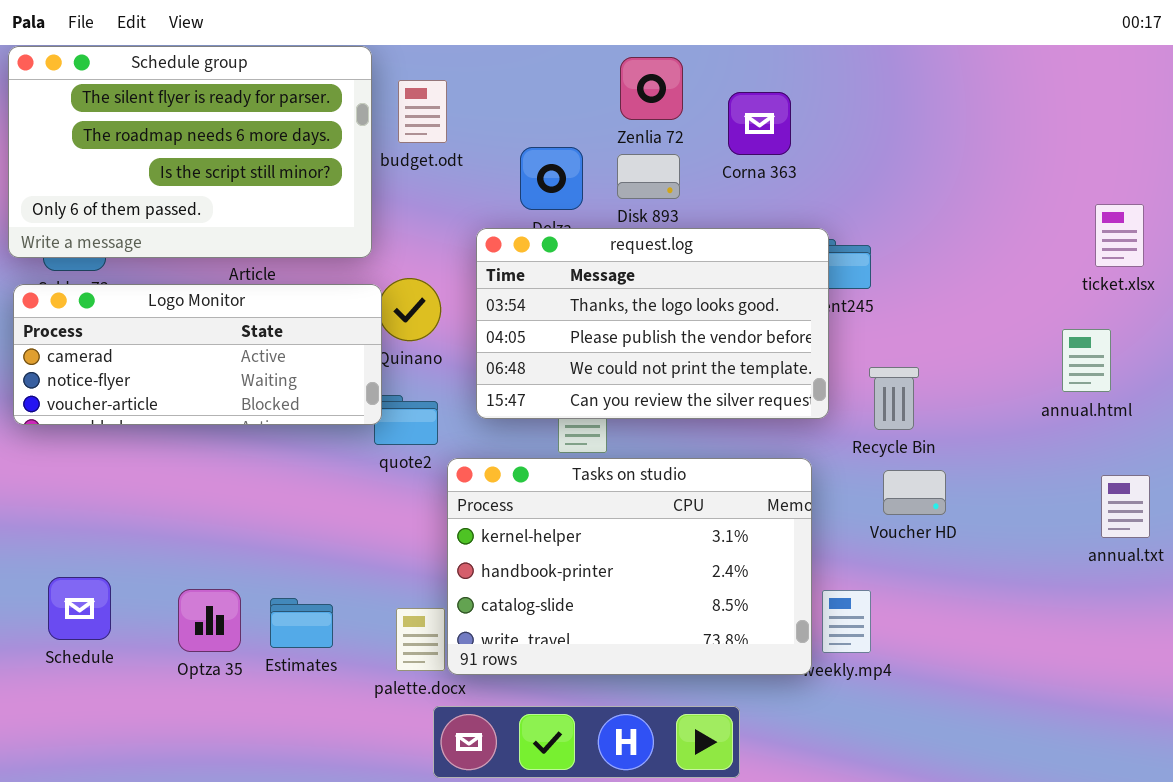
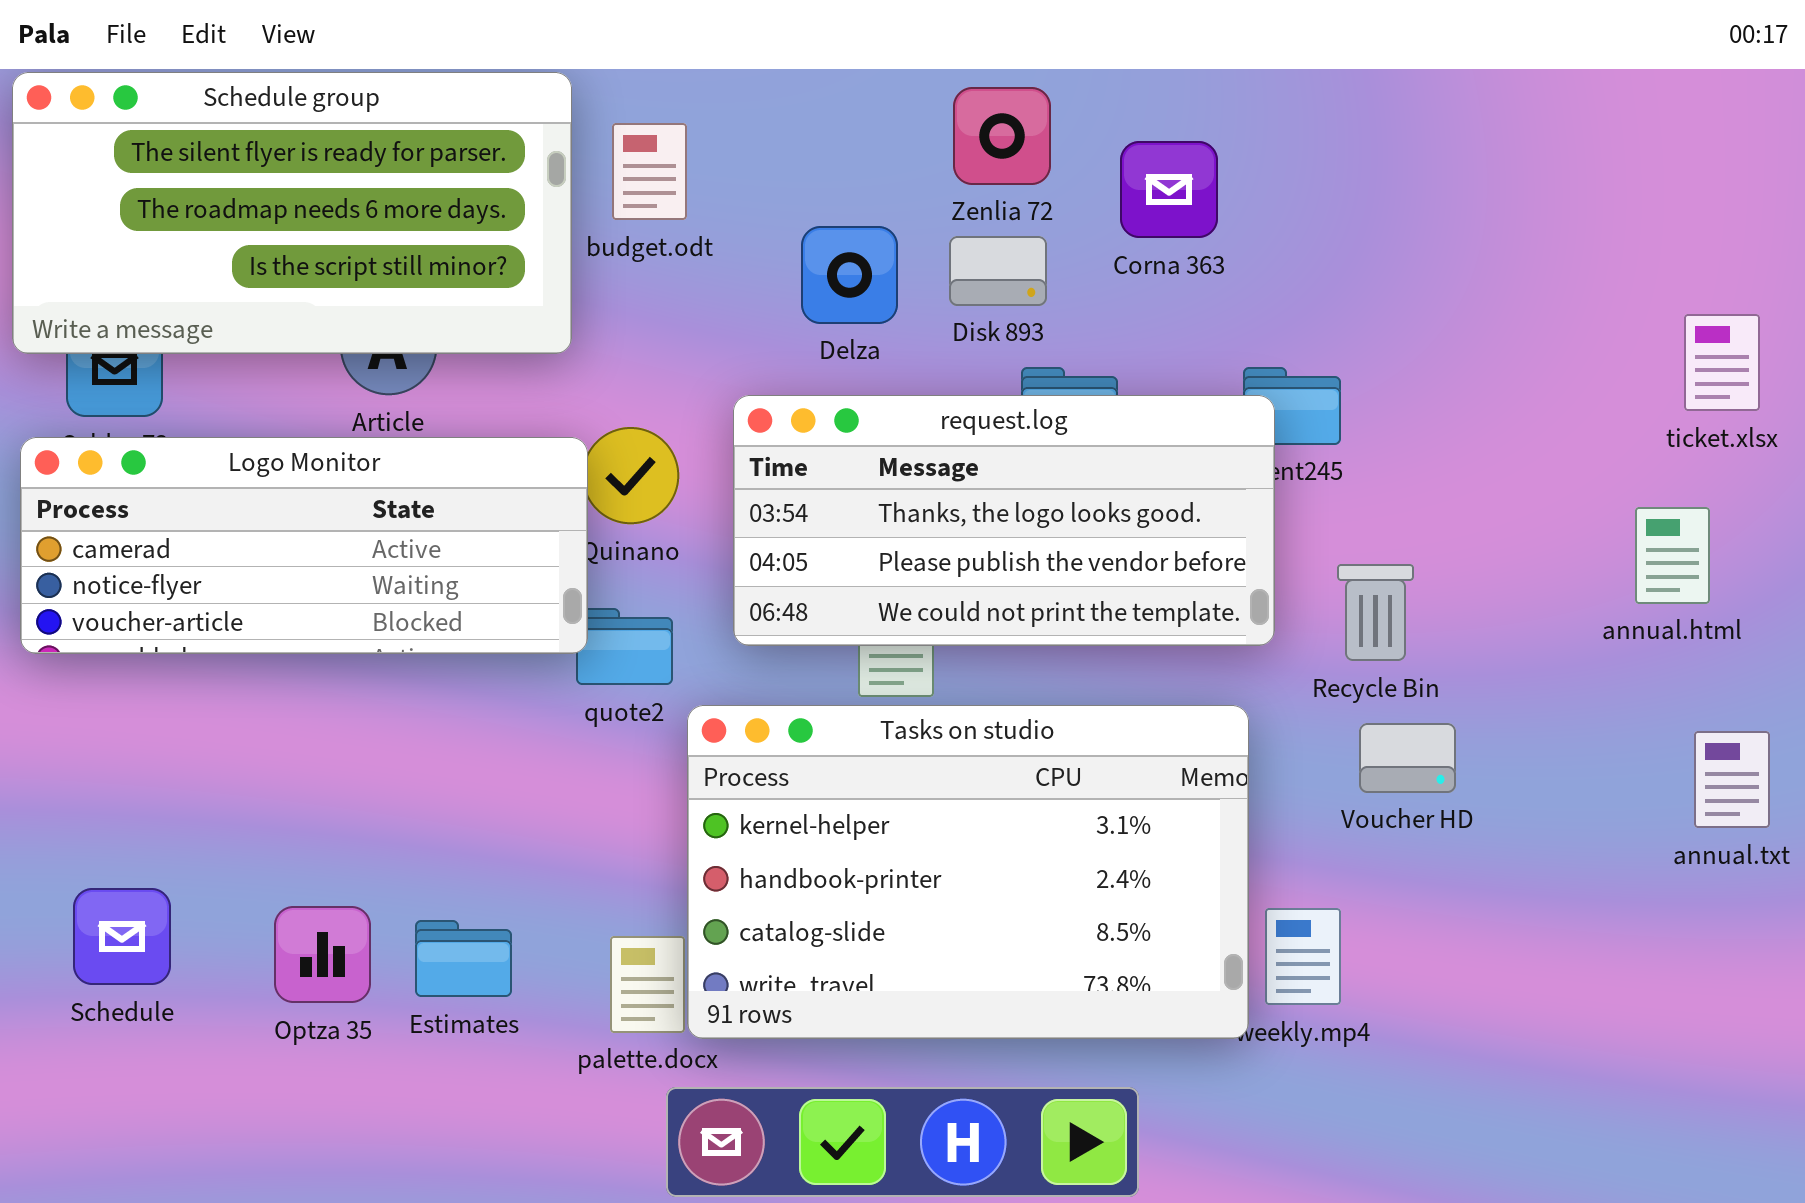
Schedule group: [8,46,372,258] -> [12,72,572,354], resized
request.log: [476,228,829,419] -> [733,395,1275,646], resized

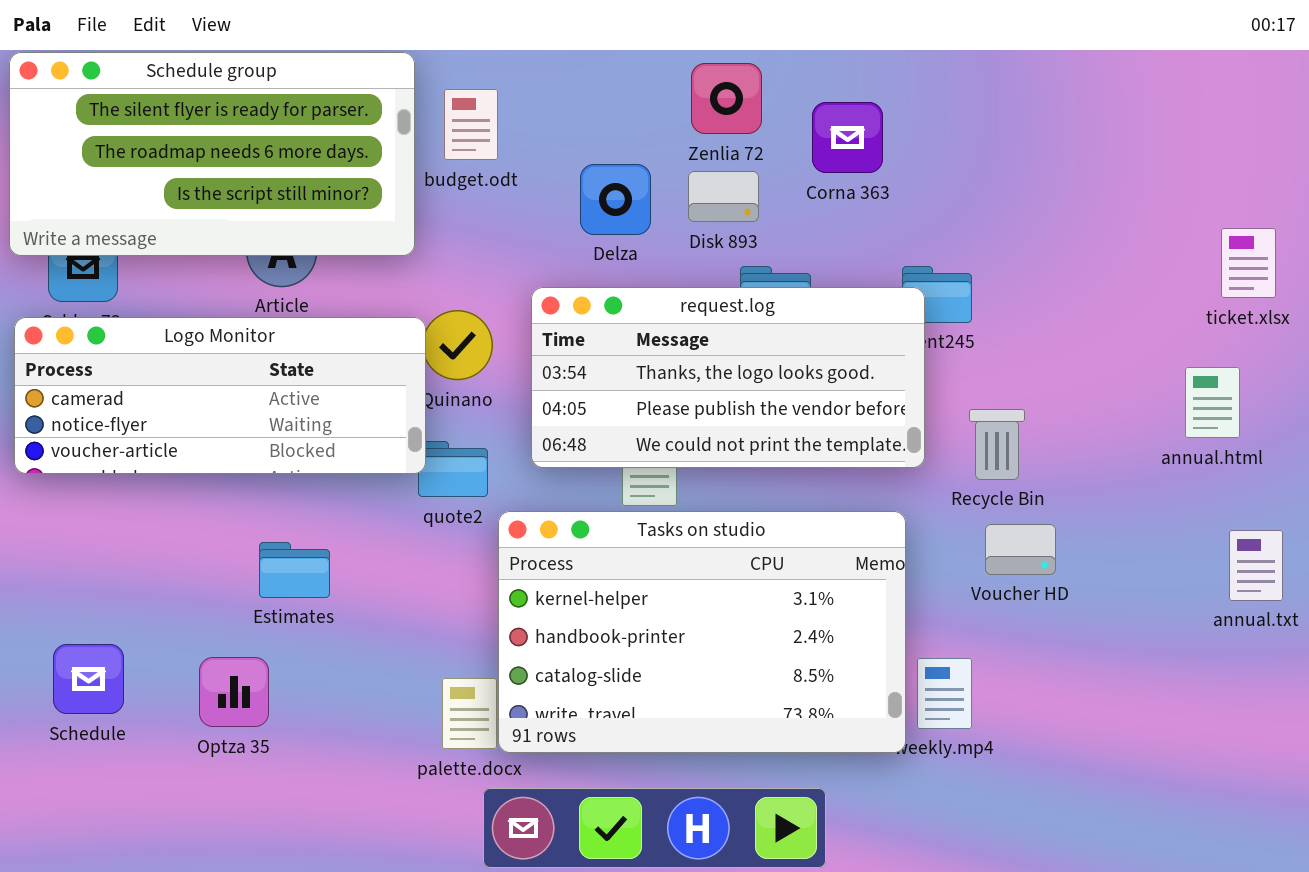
Estimates: [415,920,512,997] -> [259,542,330,598], moved

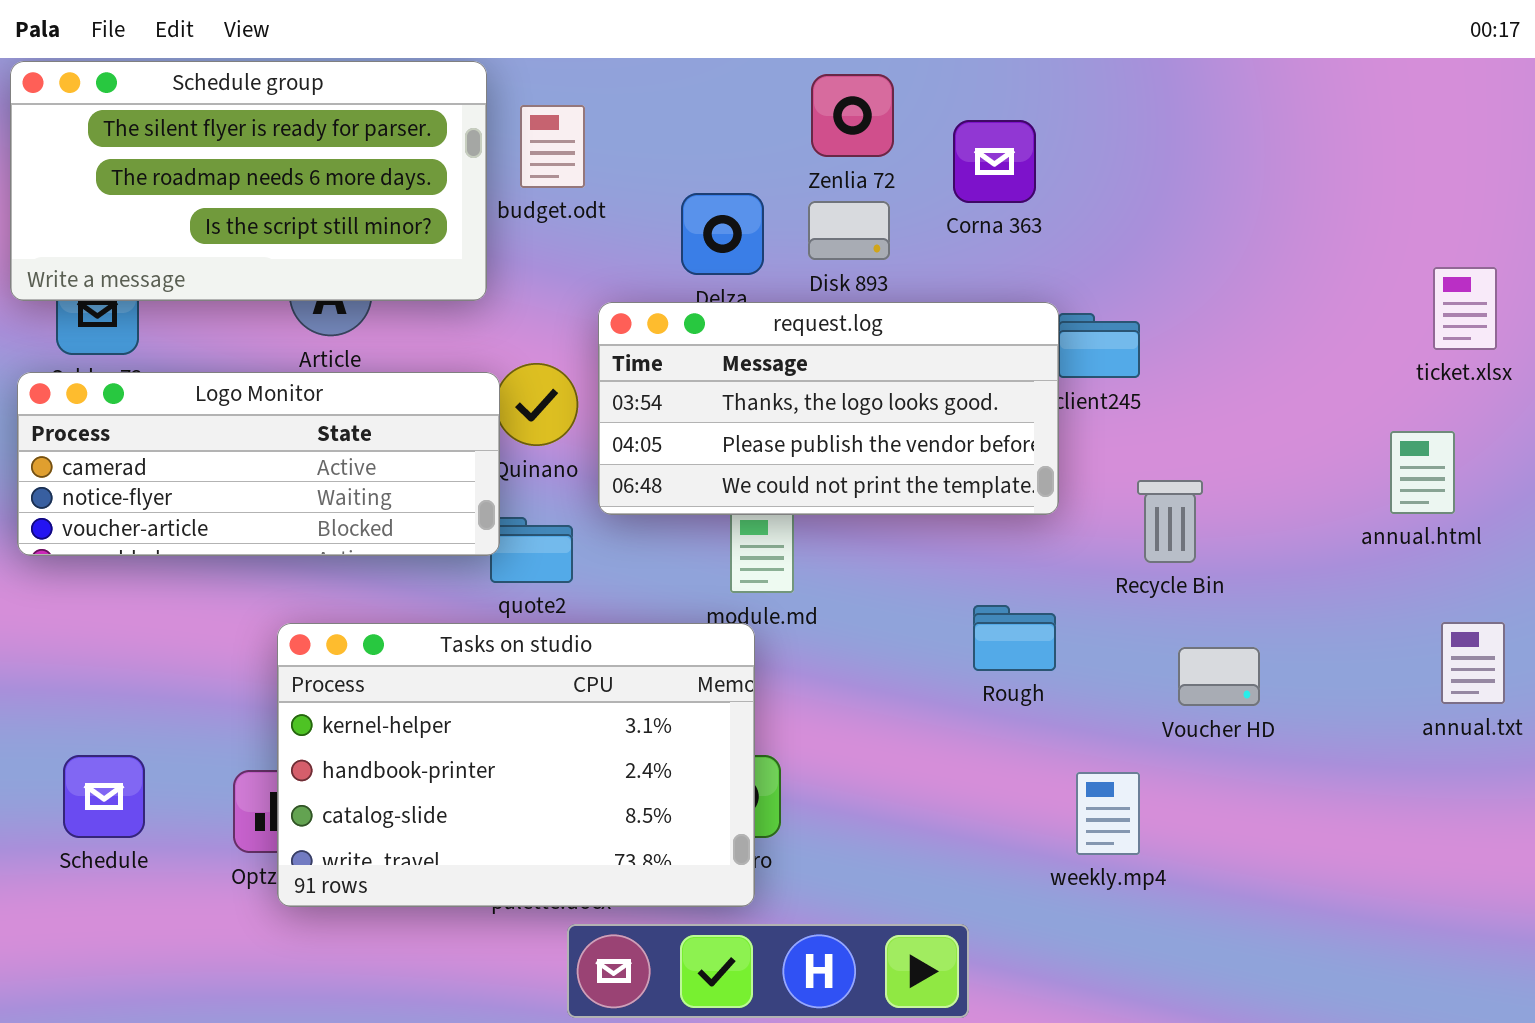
request.log: [531,287,925,468] -> [598,302,1059,515], moved
Tasks on studio: [498,511,906,753] -> [277,623,755,907], moved
Voucher HD: [985,524,1056,575] -> [1178,647,1260,706], moved

